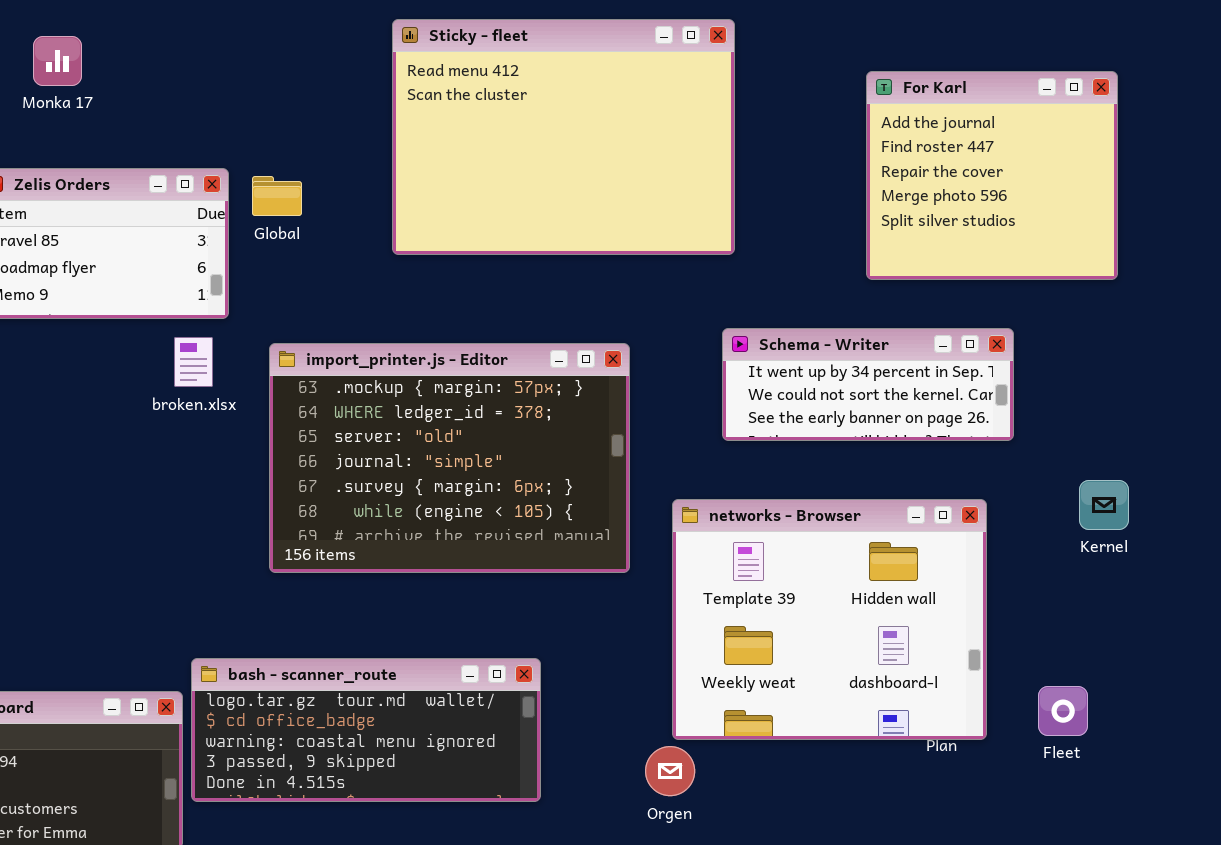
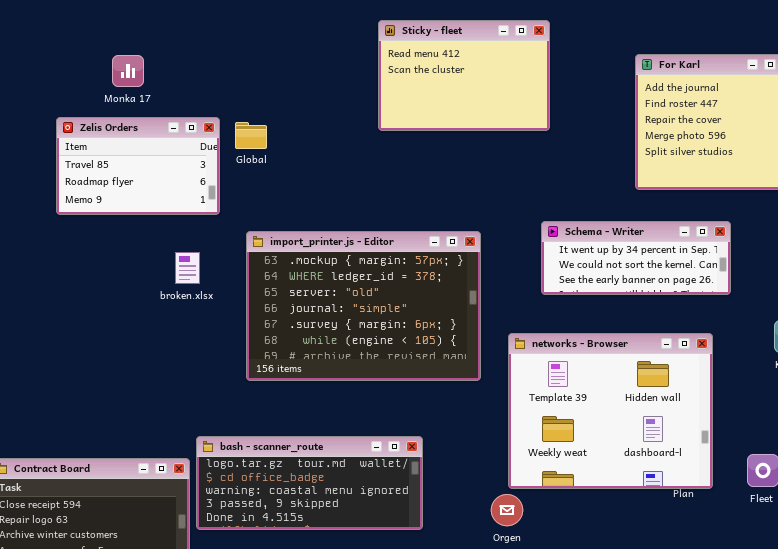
Sticky - fleet: [392,19,735,255] -> [378,20,550,131], resized
Monka 17: [33,36,82,86] -> [112,55,144,87], moved
broken.xlsx: [174,337,213,387] -> [175,252,200,284], moved

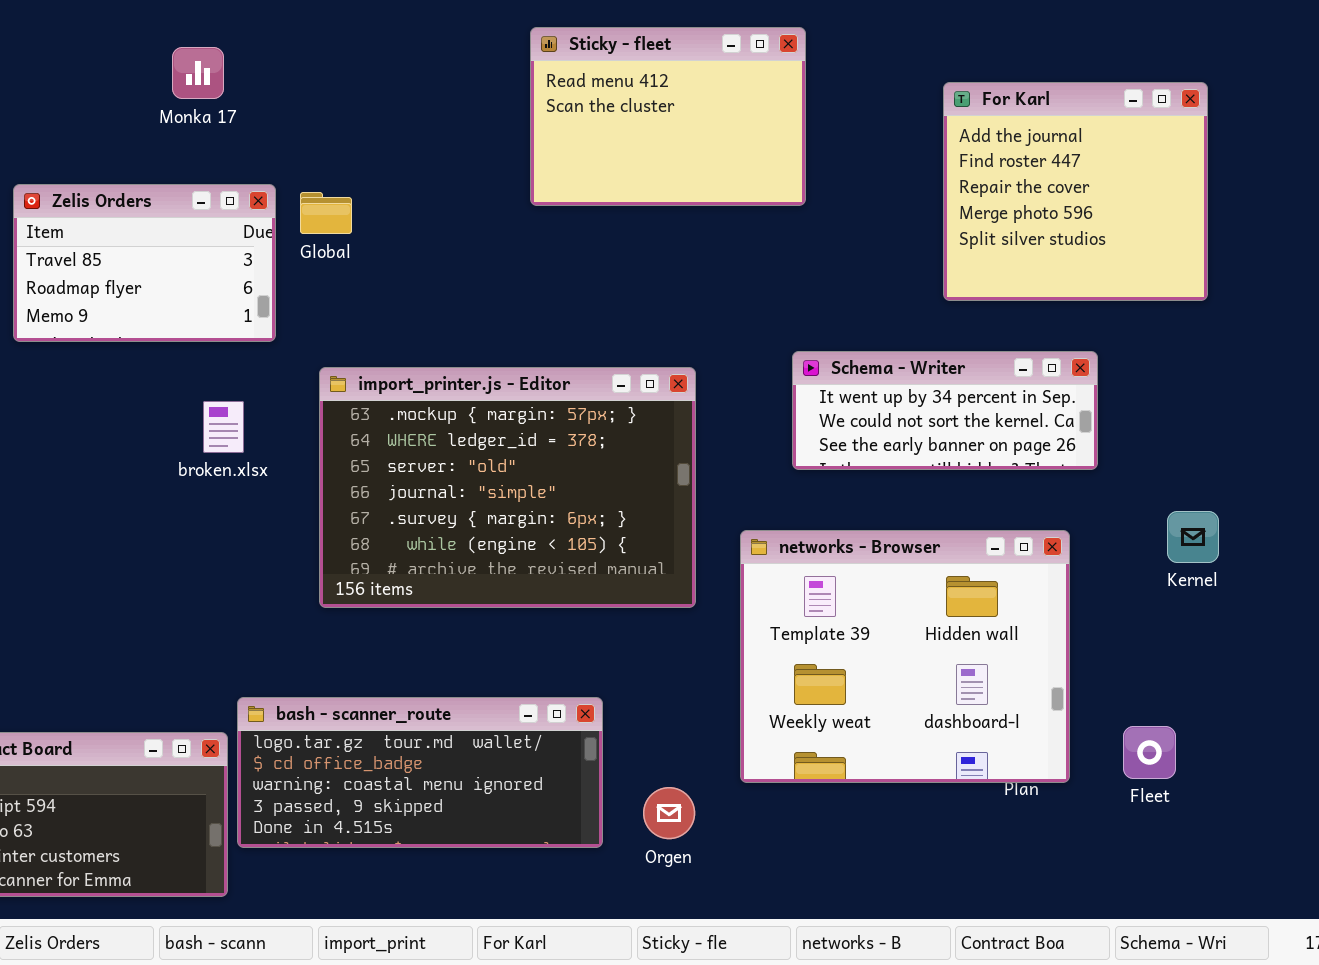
Monka 17: [112,55,144,87] -> [172,47,224,99], moved
Orgen: [491,494,523,526] -> [643,787,695,839], moved

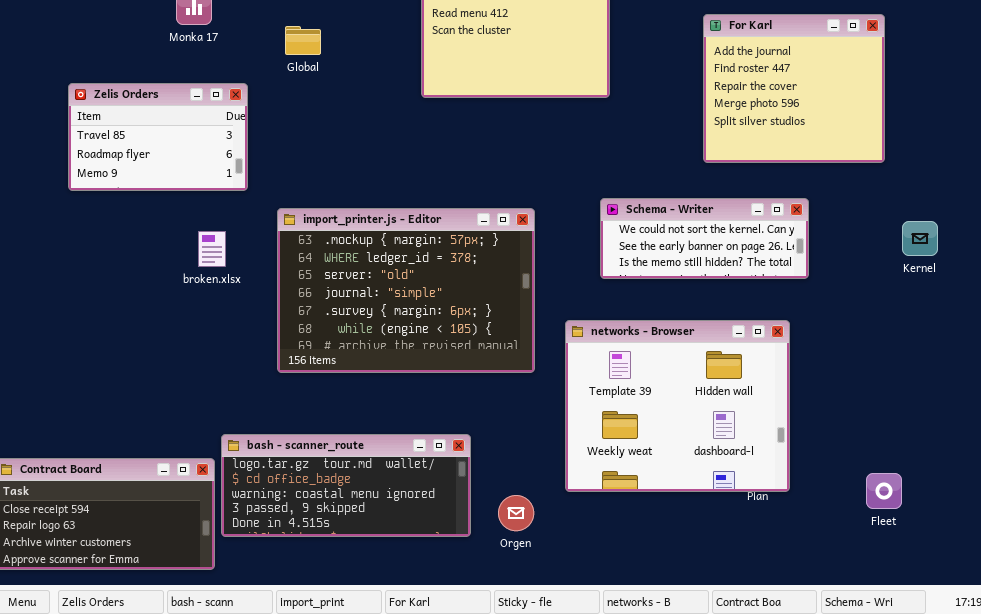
Global: [300,192,352,234] -> [285,26,321,55], moved
Schema - Writer: [792,351,1098,470] -> [600,198,809,279], scrolled down 1 row
Kernel: [1167,511,1219,563] -> [902,221,938,256], moved
Fleet: [1123,726,1176,779] -> [866,473,902,509], moved

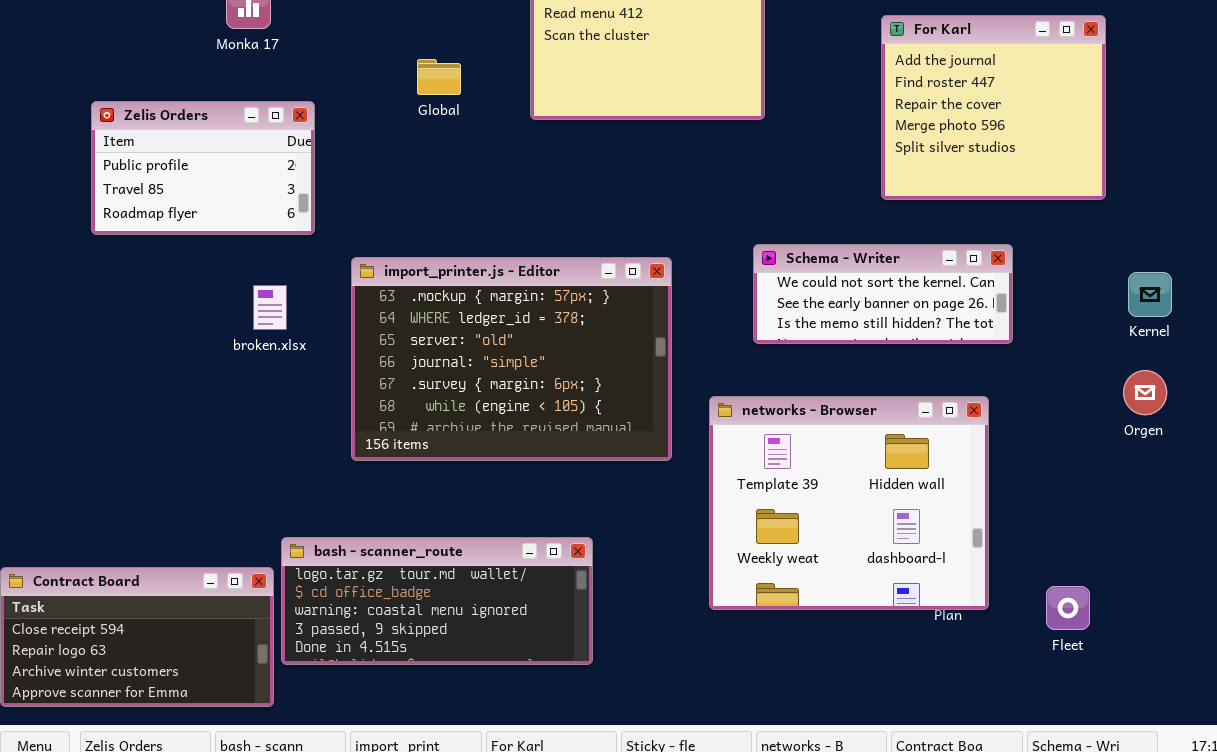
Global: [285,26,321,55] -> [417,59,461,95], moved
Zelis Orders: [68,83,248,191] -> [91,101,315,235], scrolled up 1 row
Fleet: [866,473,902,509] -> [1046,586,1090,630], moved
Orgen: [498,495,534,531] -> [1123,370,1167,415], moved

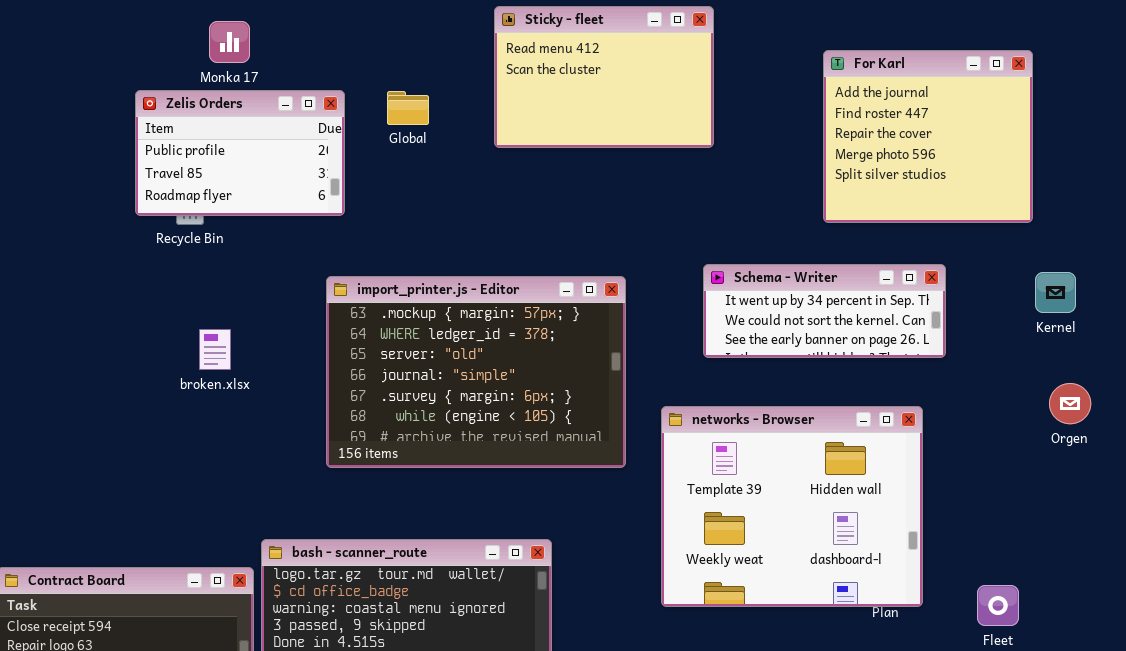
Zelis Orders: [91,101,315,235] -> [135,90,345,216], moved
Schema - Writer: [753,244,1013,344] -> [703,264,946,358], scrolled up 1 row
Kernel: [1128,272,1172,317] -> [1035,272,1076,313], moved
broken.xlsx: [253,285,287,330] -> [199,329,231,370], moved

